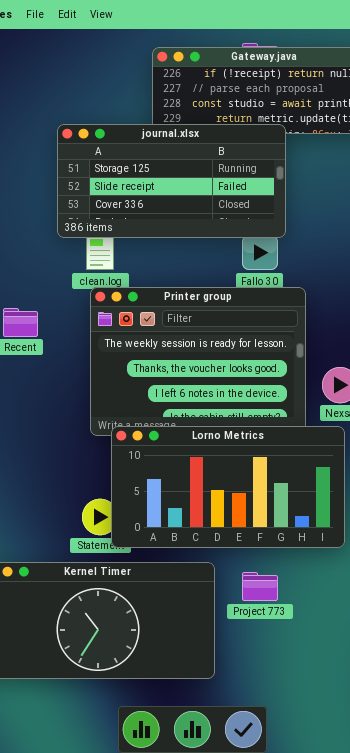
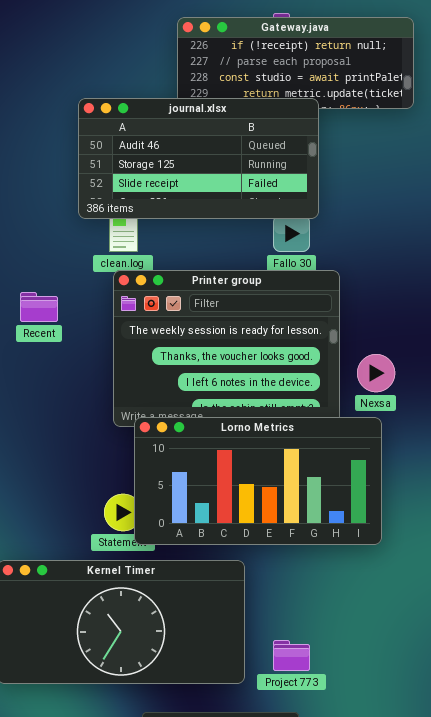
journal.xlsx: [57,124,286,238] -> [78,98,319,219], scrolled up 1 row
Project 773: [242,572,278,601] -> [273,640,310,671], moved

